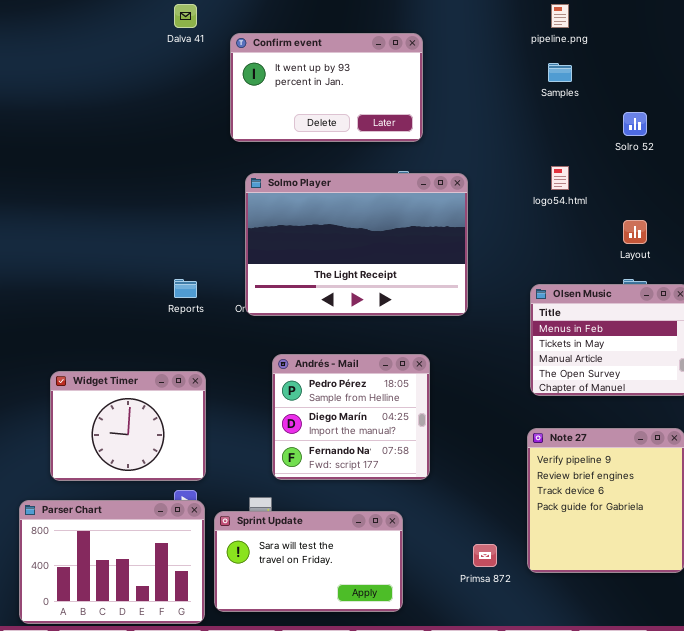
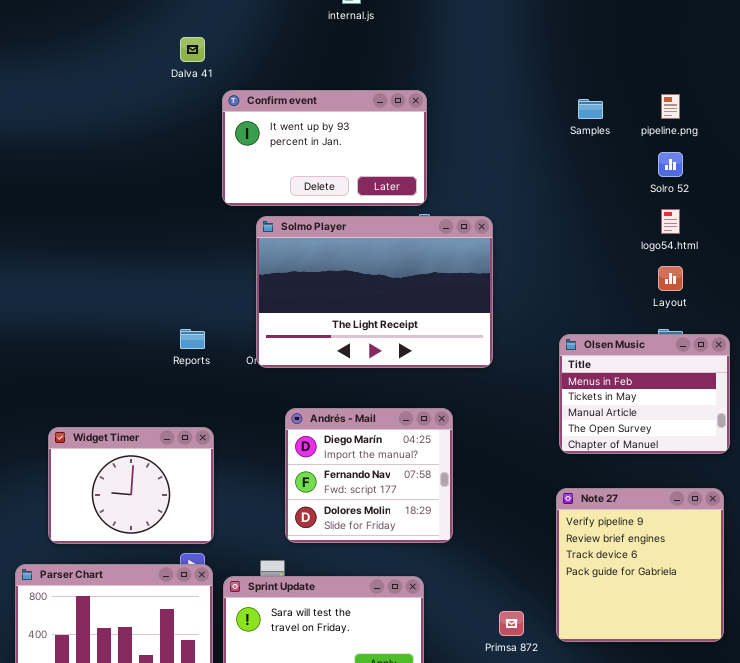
pipeline.png: [551,4,569,28] -> [661,94,680,119], moved
Confirm event: [230,33,423,142] -> [222,90,427,206], moved
logo54.html: [551,166,569,190] -> [661,209,680,234], moved
Andrés - Mail: [272,354,430,480] -> [285,408,453,543], scrolled down 1 row

